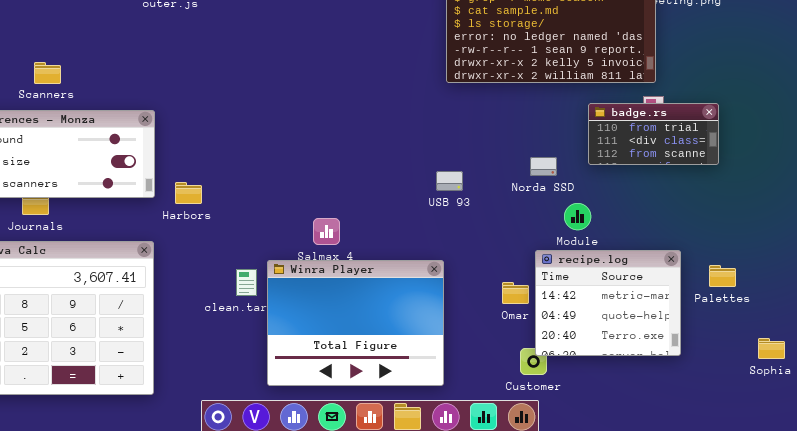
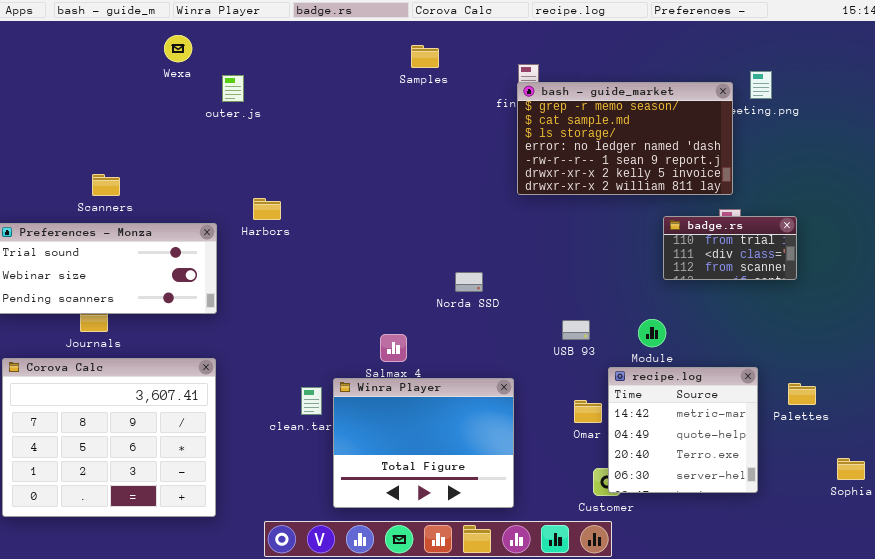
Norda SSD: [530,157,557,176] -> [455,272,483,292], moved
USB 93: [436,171,463,191] -> [562,320,590,340], moved
Harbors: [175,182,202,204] -> [253,198,281,220], moved
recipe.log: [535,250,681,356] -> [608,367,758,493], resized

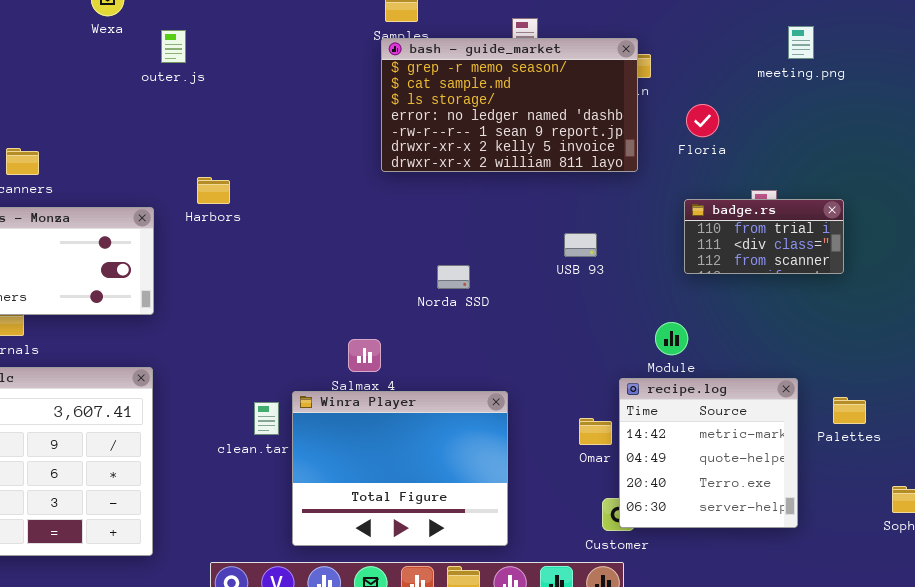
bash - guide_market: [517,82,733,195] -> [381,38,638,172], moved
USB 93: [562,320,590,340] -> [564,233,597,257], moved

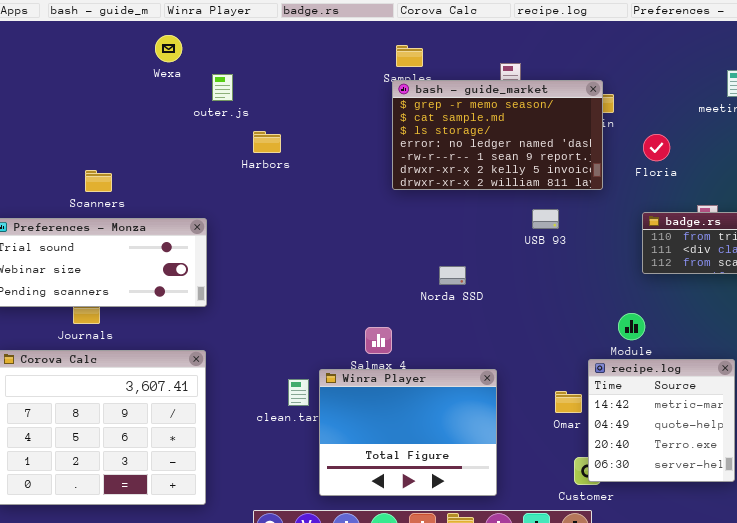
Harbors: [197,177,230,204] -> [253,131,281,153], moved
USB 93: [564,233,597,257] -> [532,209,559,229], moved

